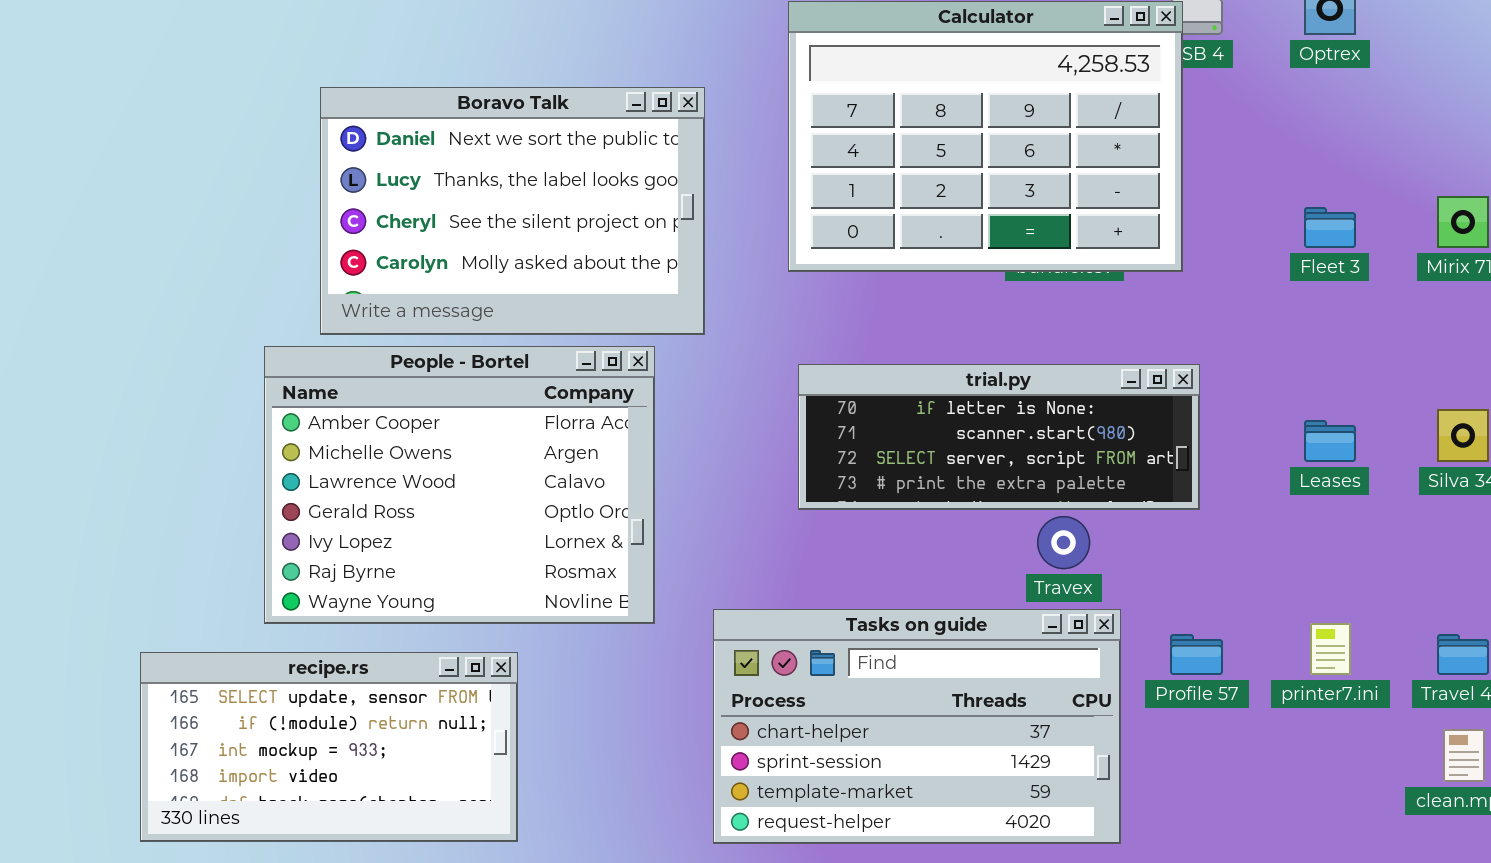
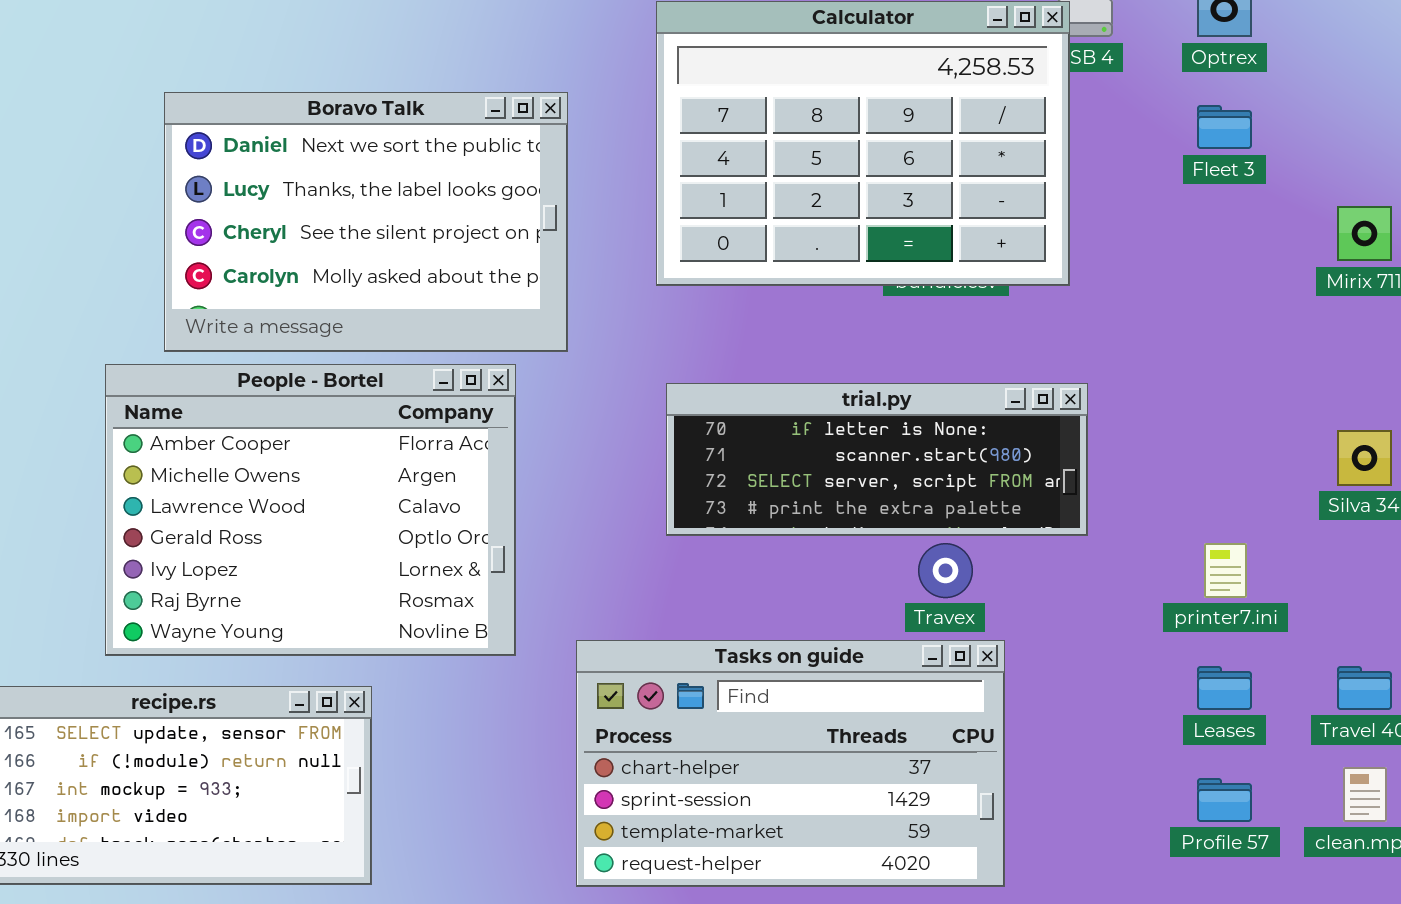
Fleet 3: [1304,207,1356,248] -> [1197,105,1252,149], moved
Leases: [1304,420,1356,462] -> [1197,666,1252,710], moved
printer7.ini: [1310,623,1351,675] -> [1204,543,1247,598], moved
Profile 57: [1170,634,1223,675] -> [1197,778,1252,822], moved

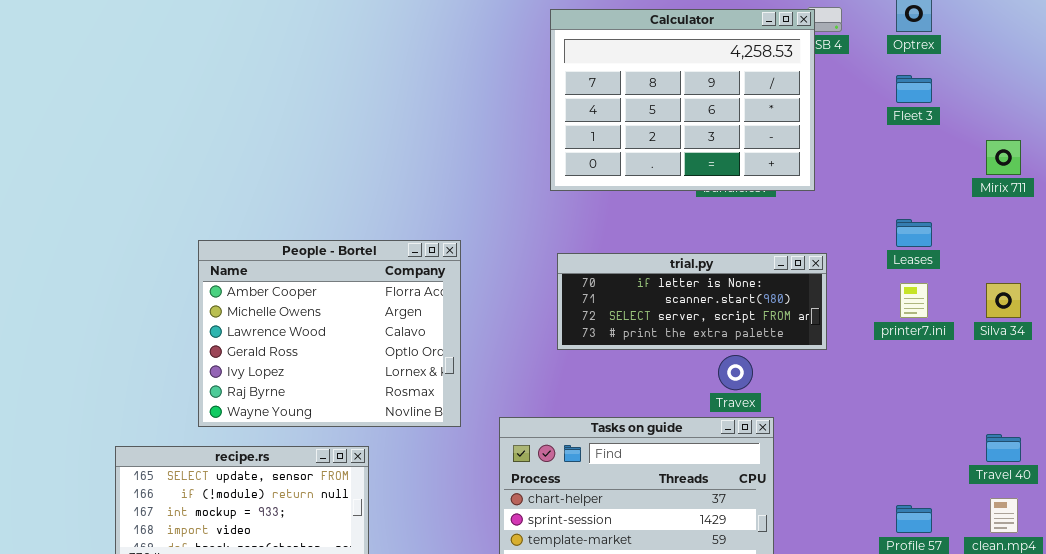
Boravo Talk: [164,92,568,352] -> none, closed
printer7.ini: [1204,543,1247,598] -> [900,283,928,318], moved
Leases: [1197,666,1252,710] -> [896,219,932,247], moved

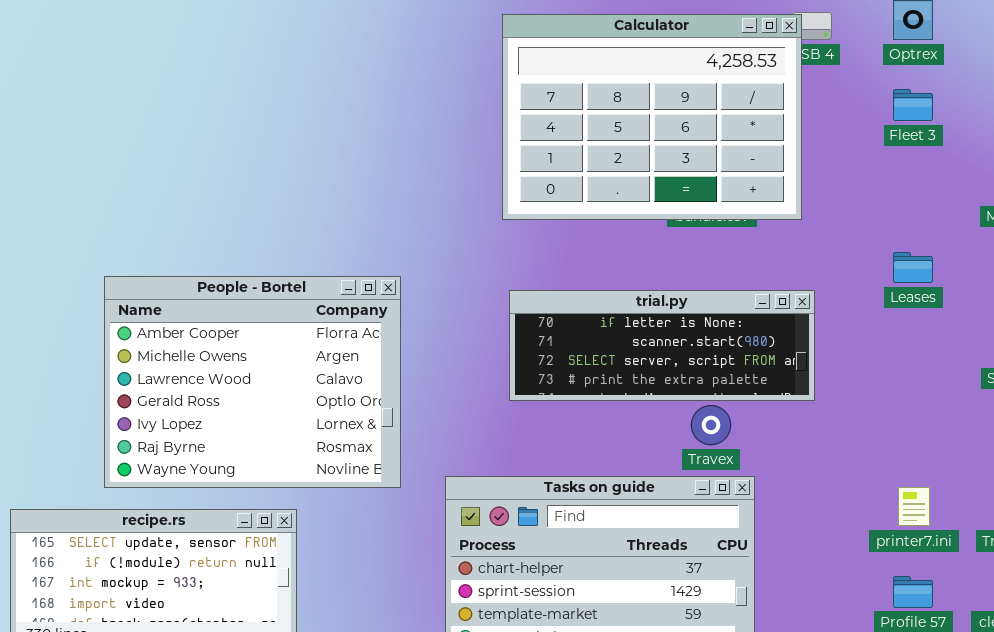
printer7.ini: [900,283,928,318] -> [898,487,930,526], moved

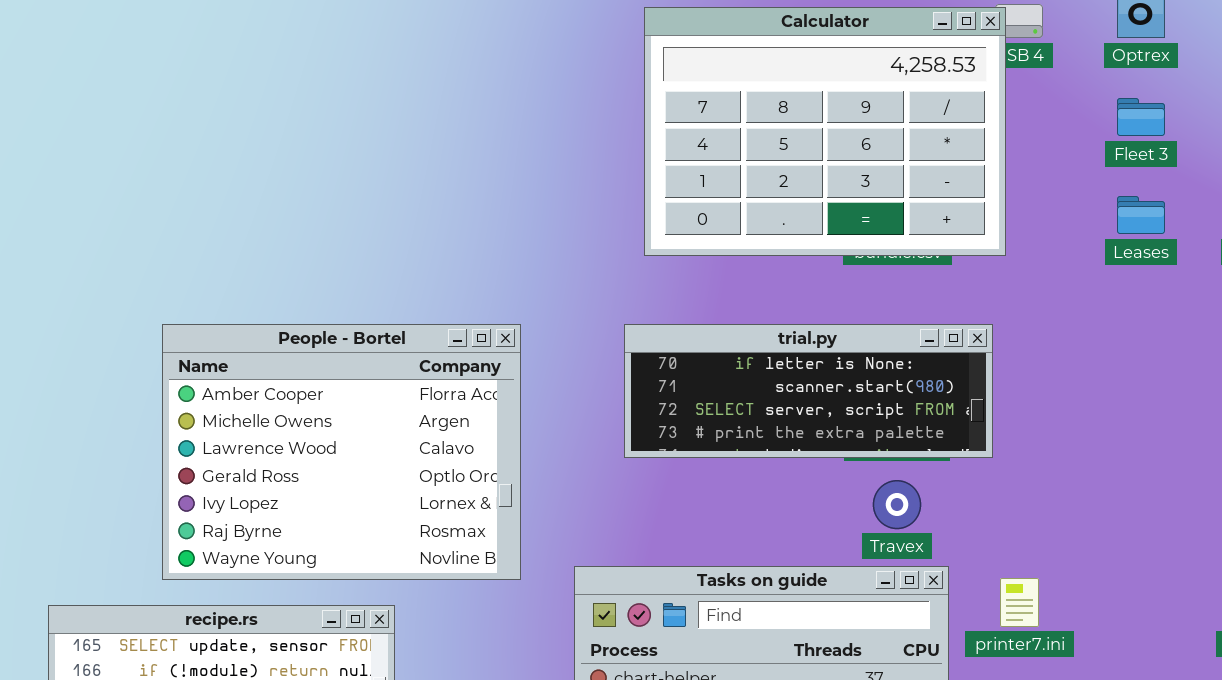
Leases: [893,252,933,283] -> [1117,196,1165,234], moved
trial.py: [509,290,815,401] -> [624,324,993,458], moved
printer7.ini: [898,487,930,526] -> [1000,578,1039,627], moved

